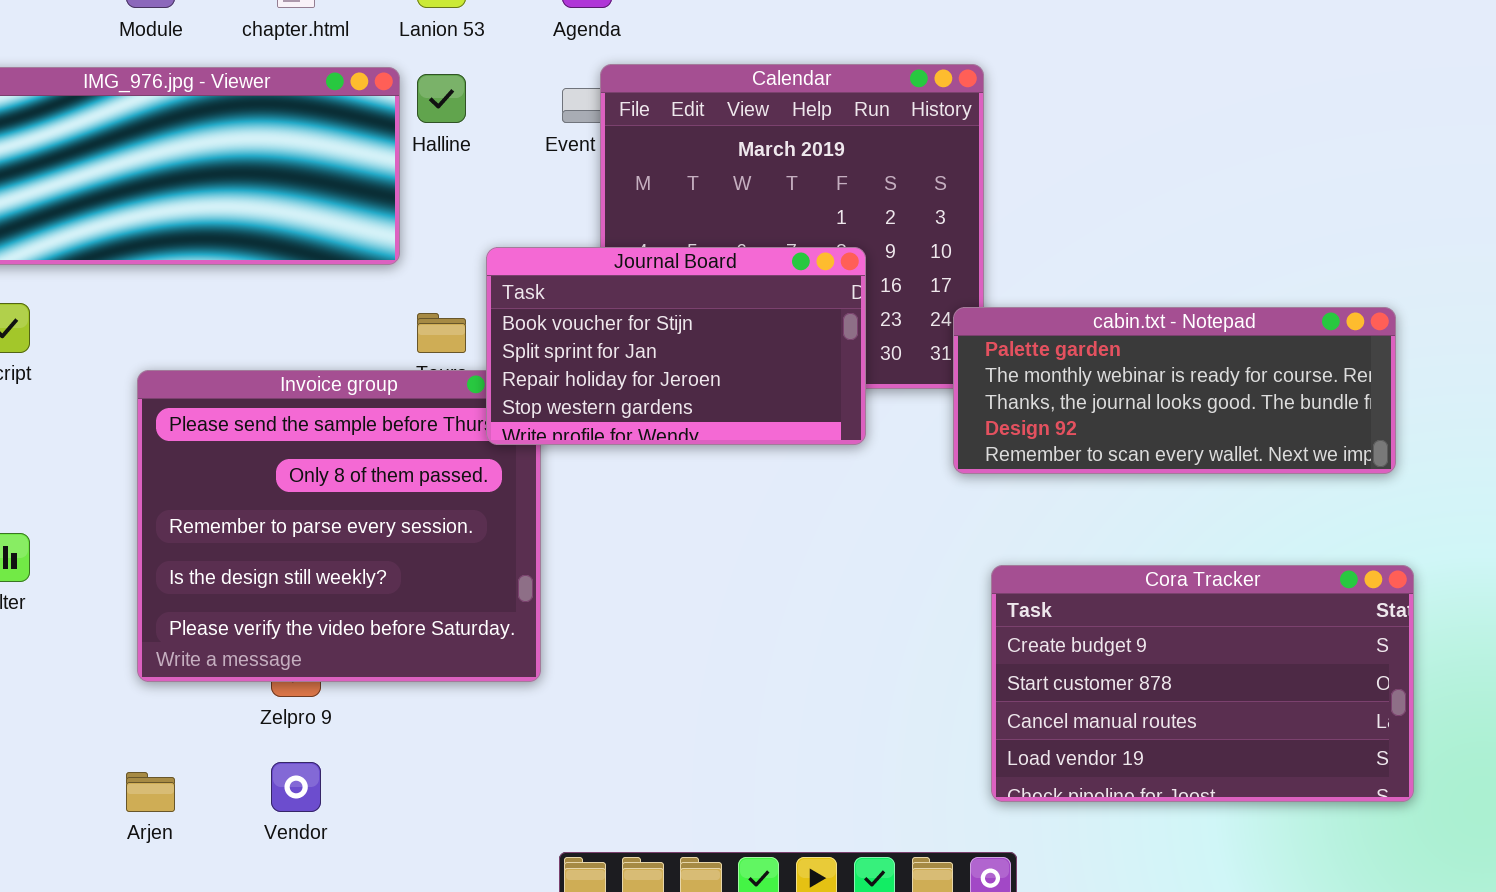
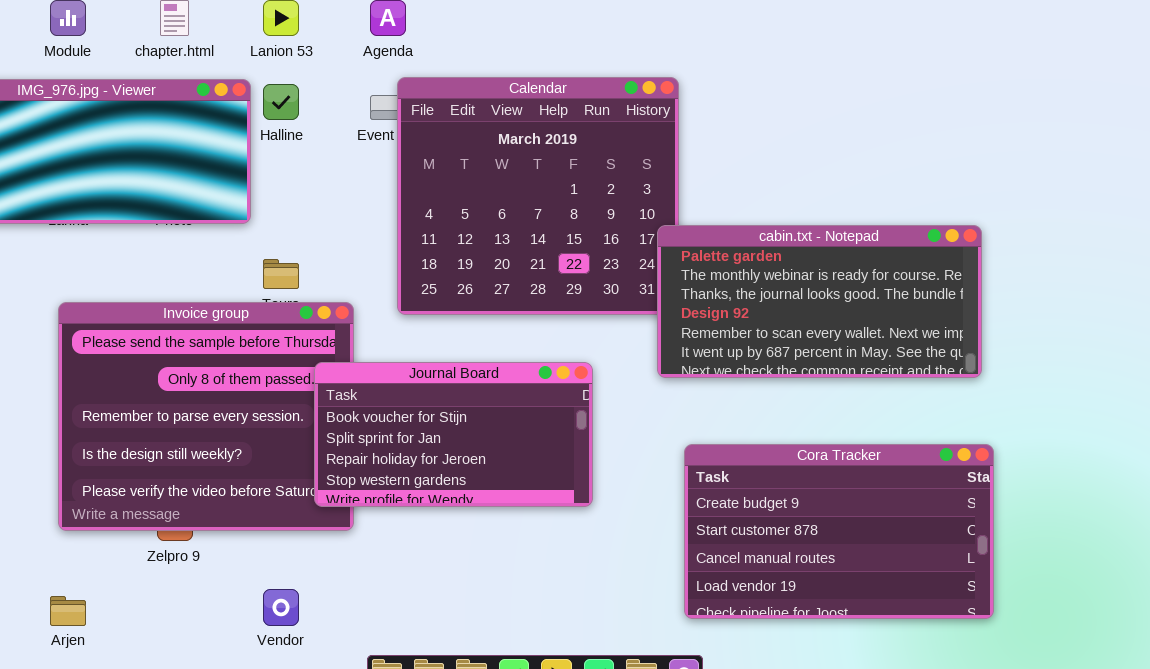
Journal Board: [486,247,866,445] -> [314,362,593,507], moved
cabin.txt - Notepad: [953,307,1396,474] -> [657,225,982,378], resized
Vendor: [271,762,321,812] -> [263,589,299,626], moved

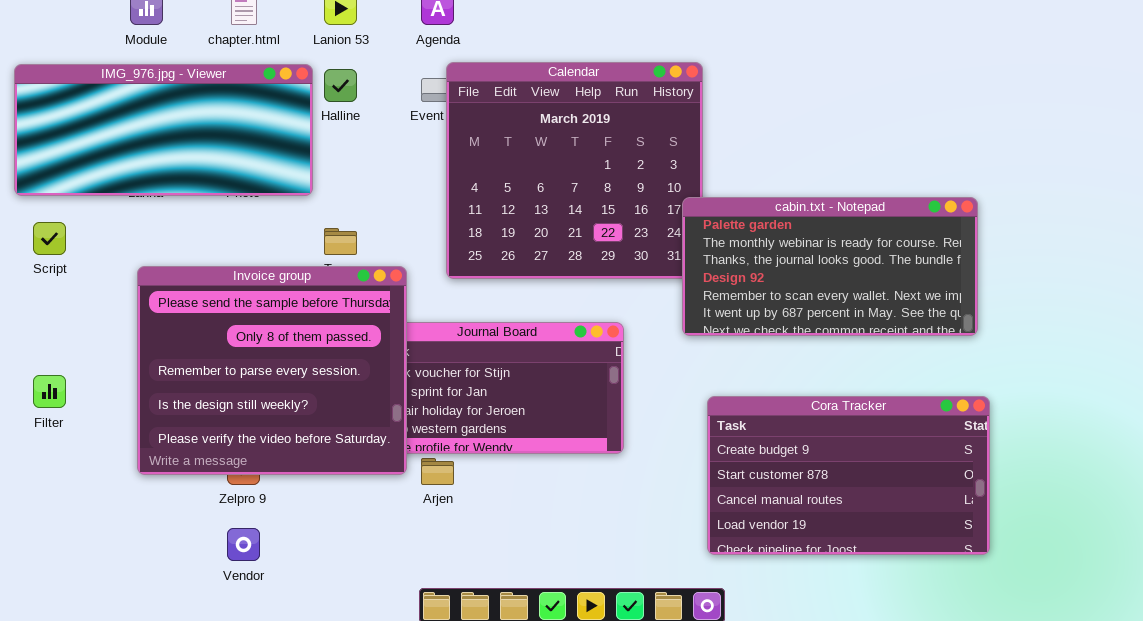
Invoice group: [58,302,354,531] -> [137,266,407,475], raised
Vendor: [263,589,299,626] -> [227,528,260,561], moved
Arjen: [50,596,86,626] -> [421,458,454,485], moved

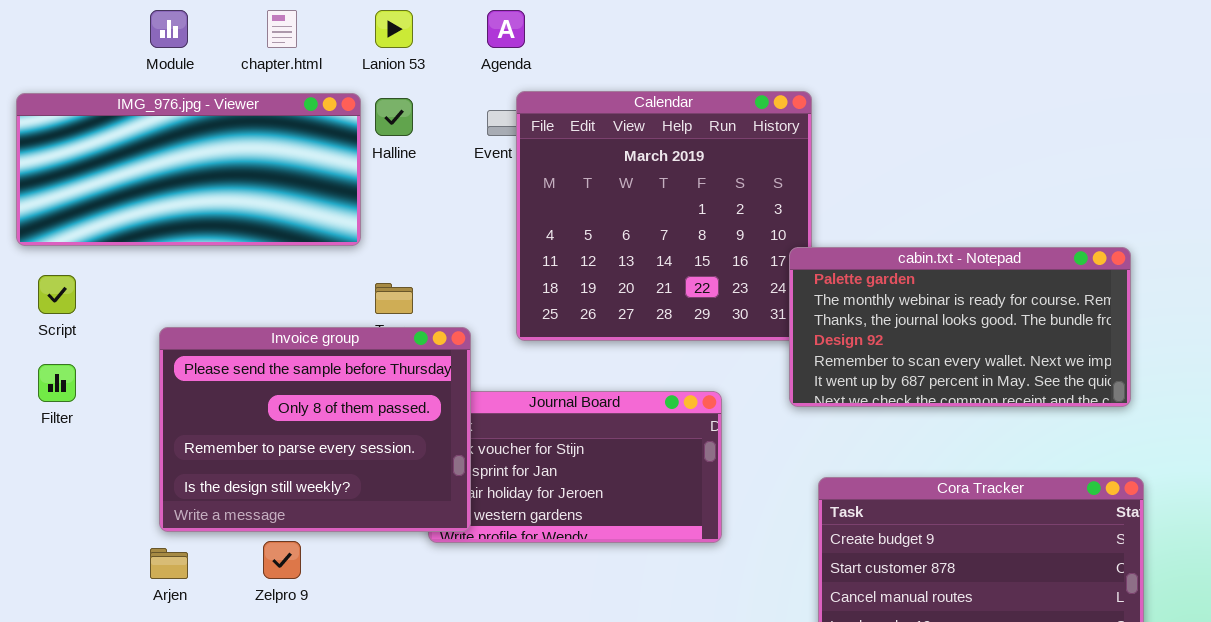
Invoice group: [137,266,407,475] -> [159,327,471,532], resized
Filter: [33,375,66,408] -> [38,364,76,402], moved
Arjen: [421,458,454,485] -> [150,548,188,579], moved

